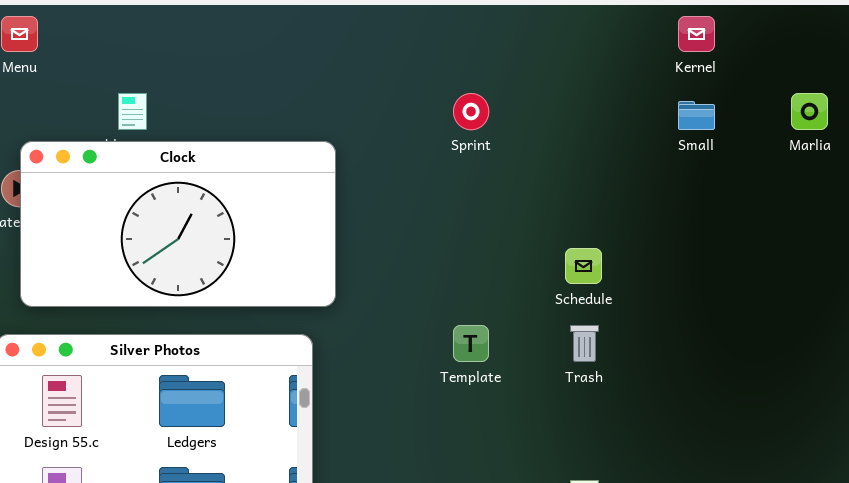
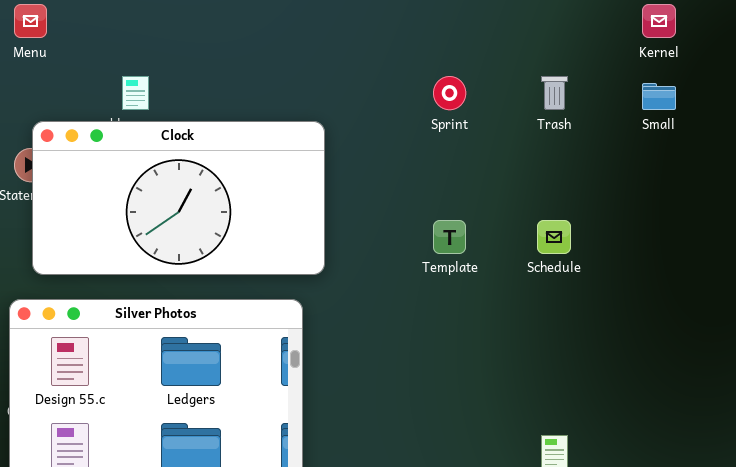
Template: [453,325,489,362] -> [433,220,466,254], moved
Trash: [570,325,599,362] -> [541,76,568,110], moved

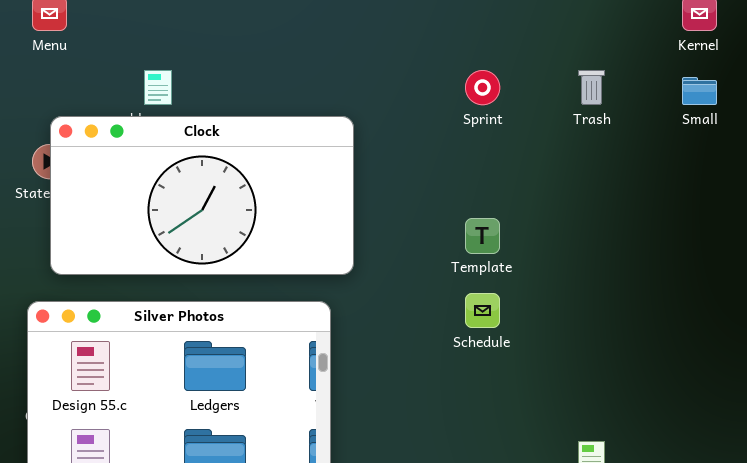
Schedule: [537,220,571,254] -> [465,293,500,328], moved

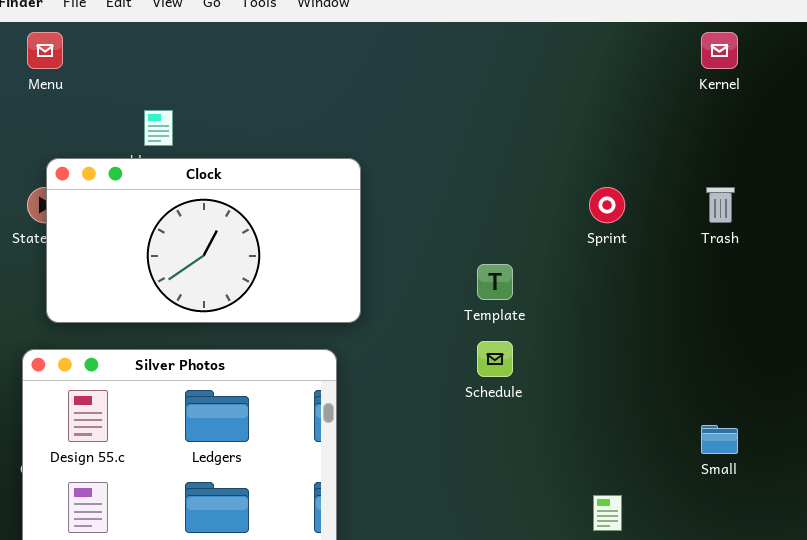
Sprint: [465,70,500,105] -> [589,187,625,223], moved
Trash: [578,70,605,105] -> [706,187,735,223], moved
Small: [682,77,717,105] -> [701,425,738,454], moved

